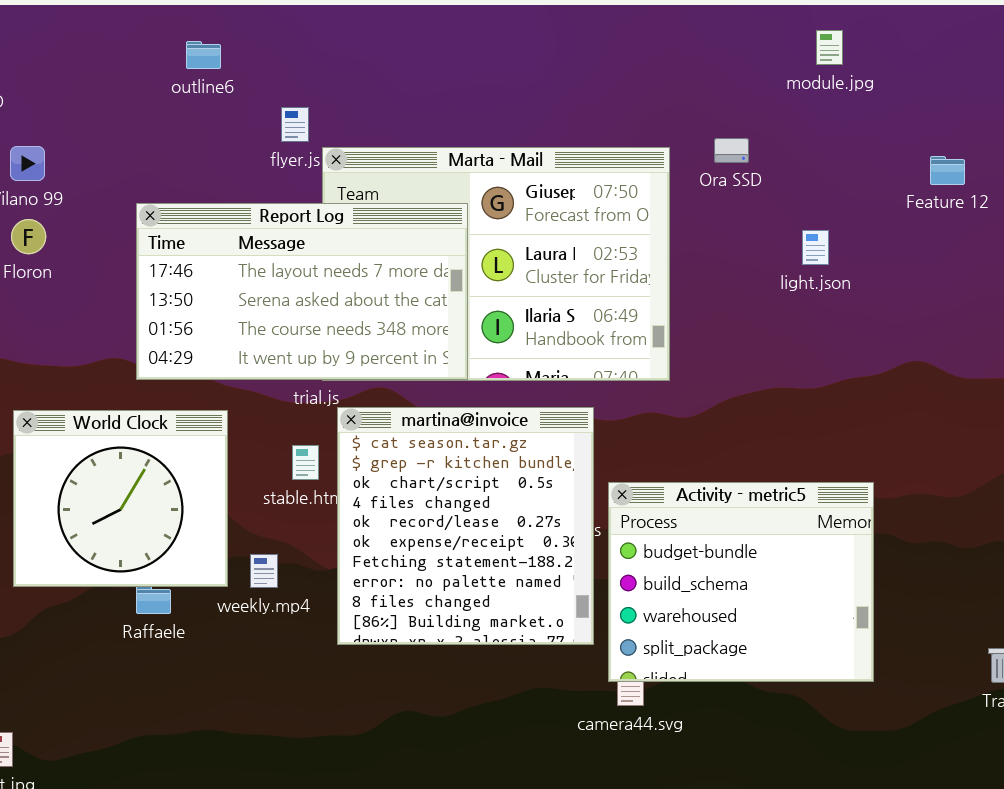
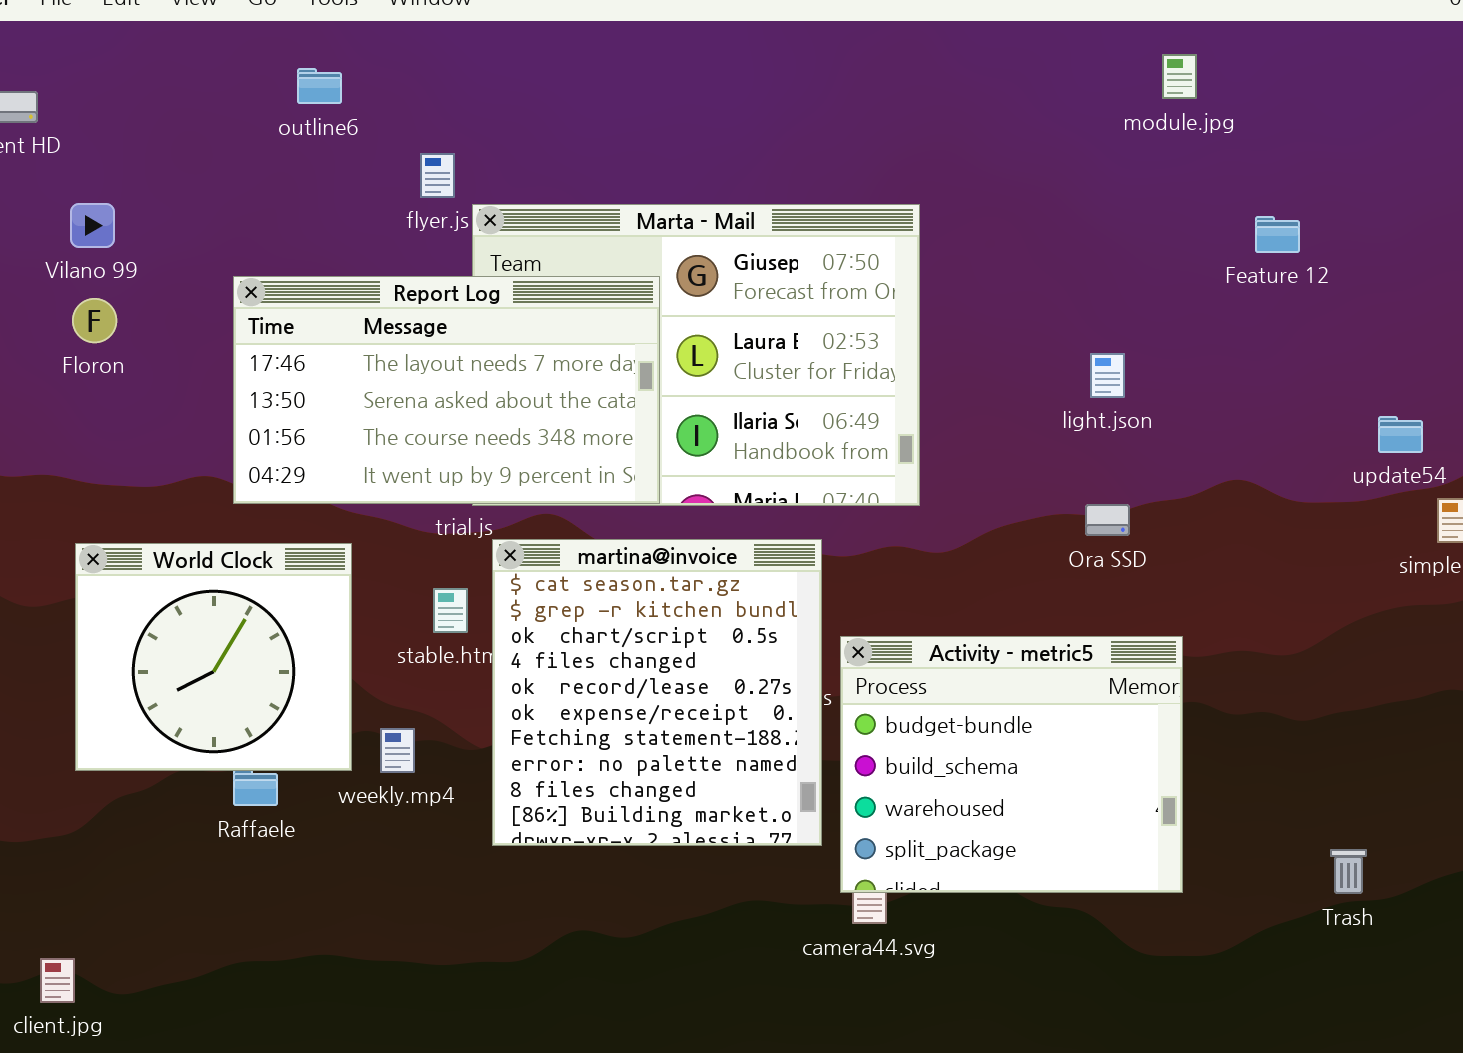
module.jpg: [816,30,843,65] -> [1162,54,1197,99], moved
Ora SSD: [714,138,749,163] -> [1085,504,1130,536], moved
light.json: [802,230,829,265] -> [1090,353,1125,398], moved

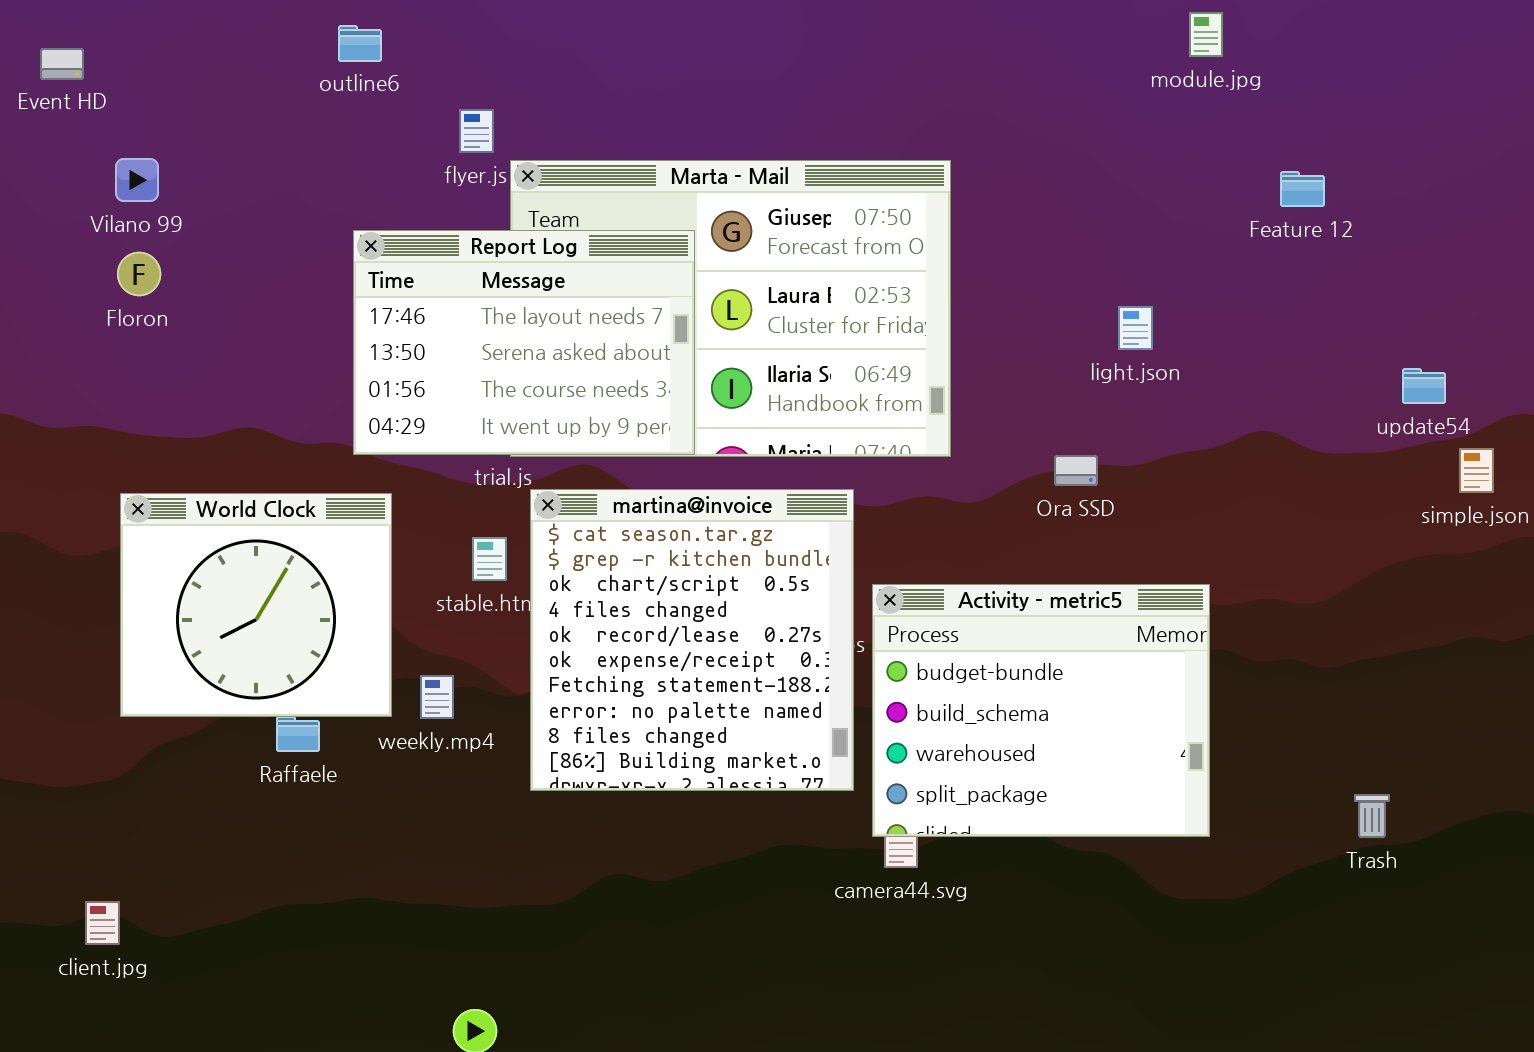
Report Log: [233,276,660,504] -> [353,230,695,455], resized
Ora SSD: [1085,504,1130,536] -> [1054,455,1098,486], moved

